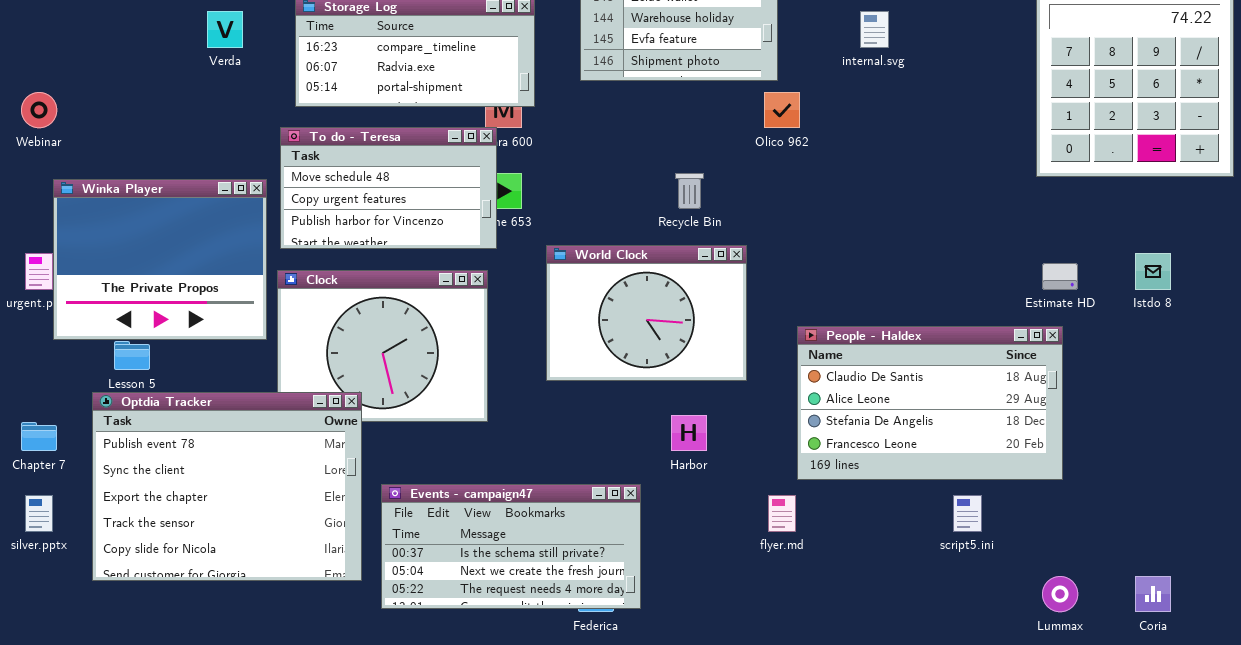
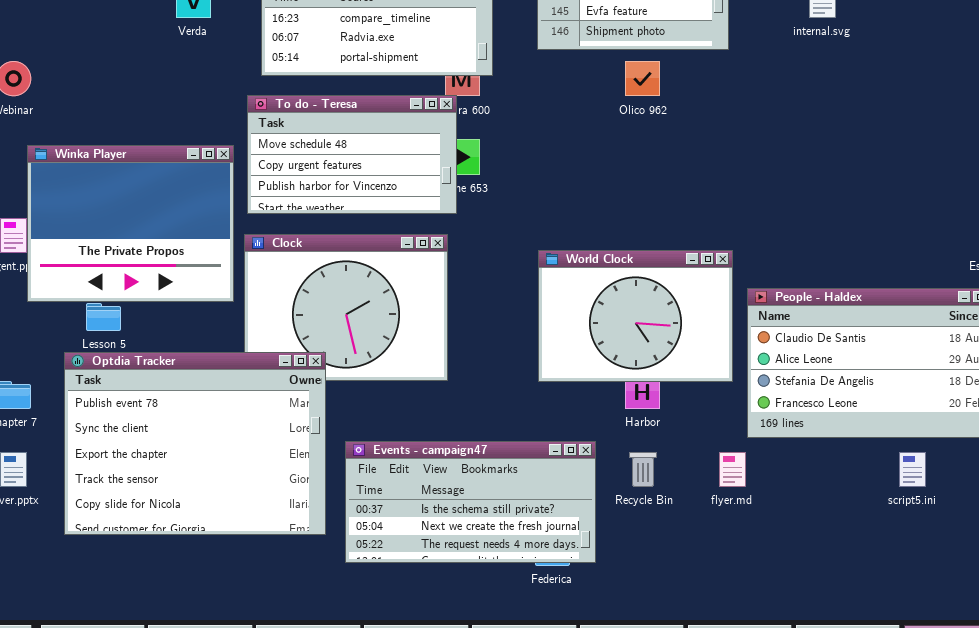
Olico 962: [764,92,800,128] -> [625,61,660,96], moved
Recycle Bin: [675,173,704,209] -> [629,452,657,487], moved
World Clock: [546,245,747,381] -> [538,250,733,382], moved

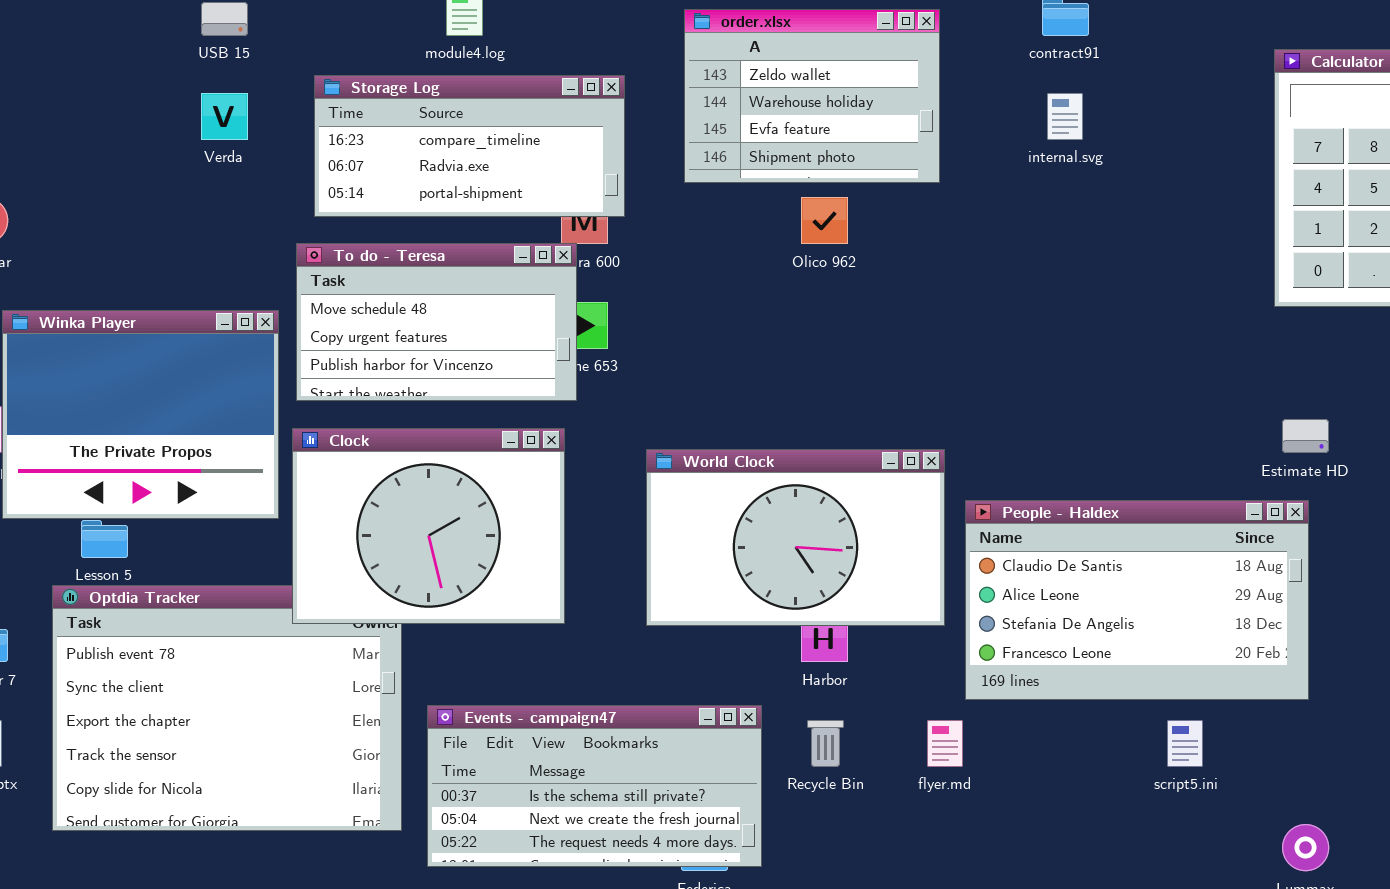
Clock: [244,234,448,381] -> [292,428,565,624], raised
World Clock: [538,250,733,382] -> [646,449,945,626], resized

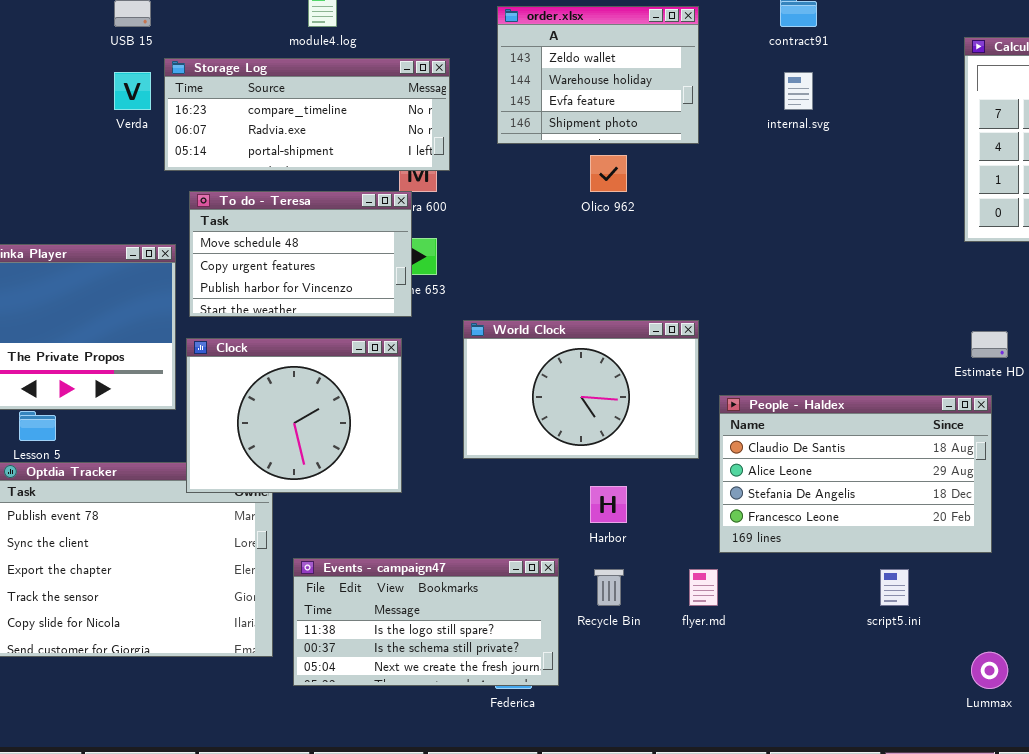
Storage Log: [314,75,625,217] -> [164,58,450,171], resized
World Clock: [646,449,945,626] -> [463,320,699,459], moved
Events - campaign47: [427,705,762,867] -> [293,558,559,686], scrolled up 1 row

